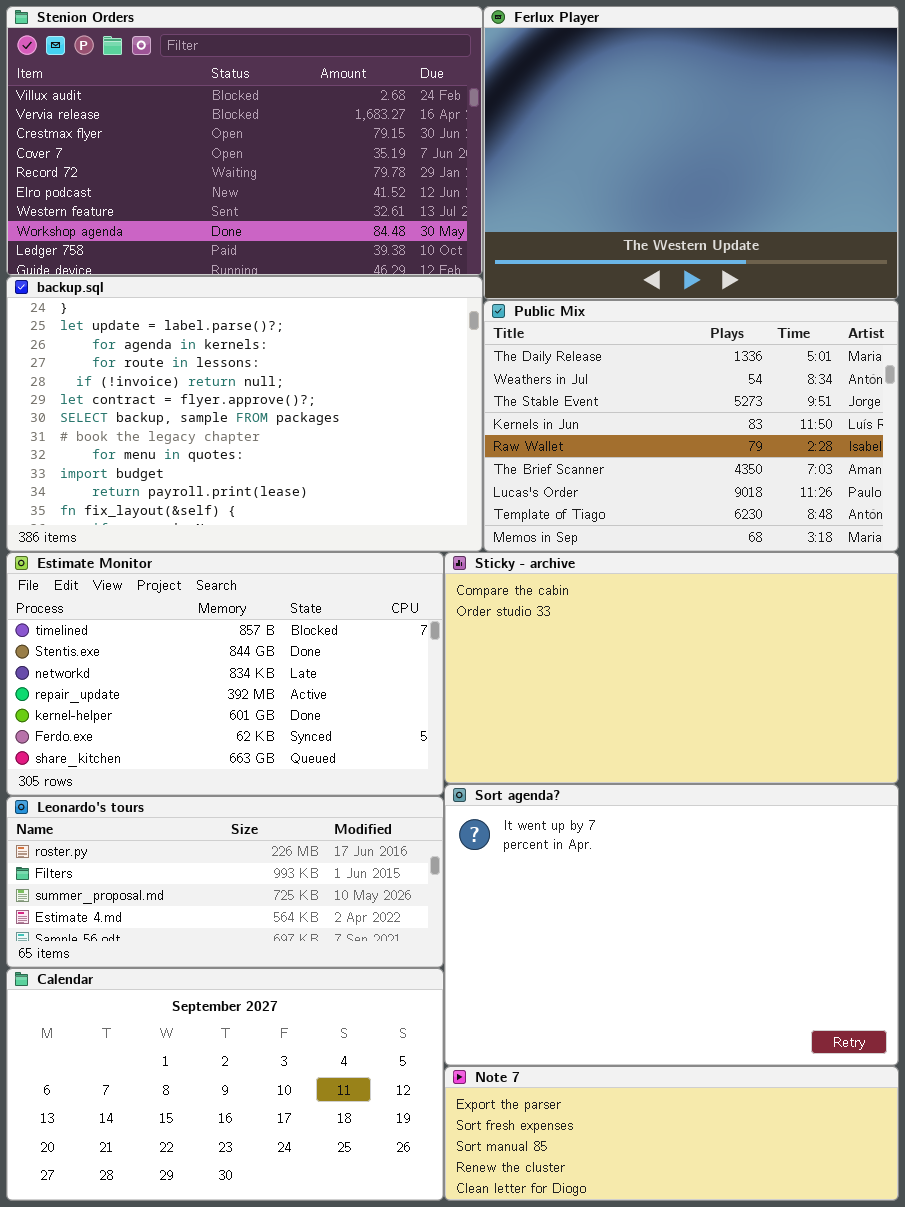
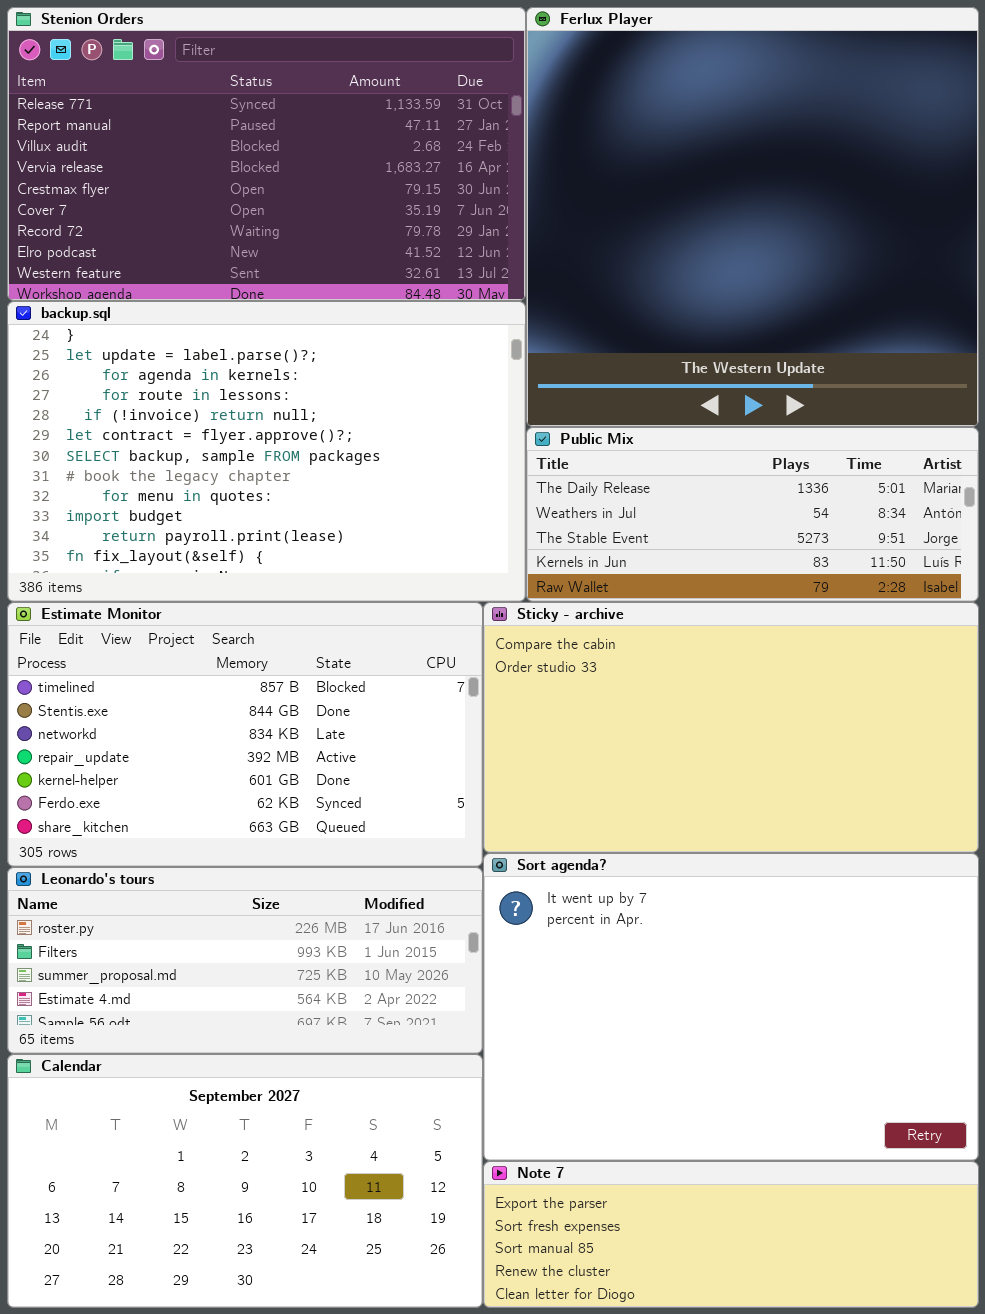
Stenion Orders: [6,6,483,276] -> [7,7,526,301], scrolled up 2 rows
Ferlux Player: [483,6,899,300] -> [526,7,979,427], resized
Public Mix: [483,300,899,552] -> [526,427,979,602], resized

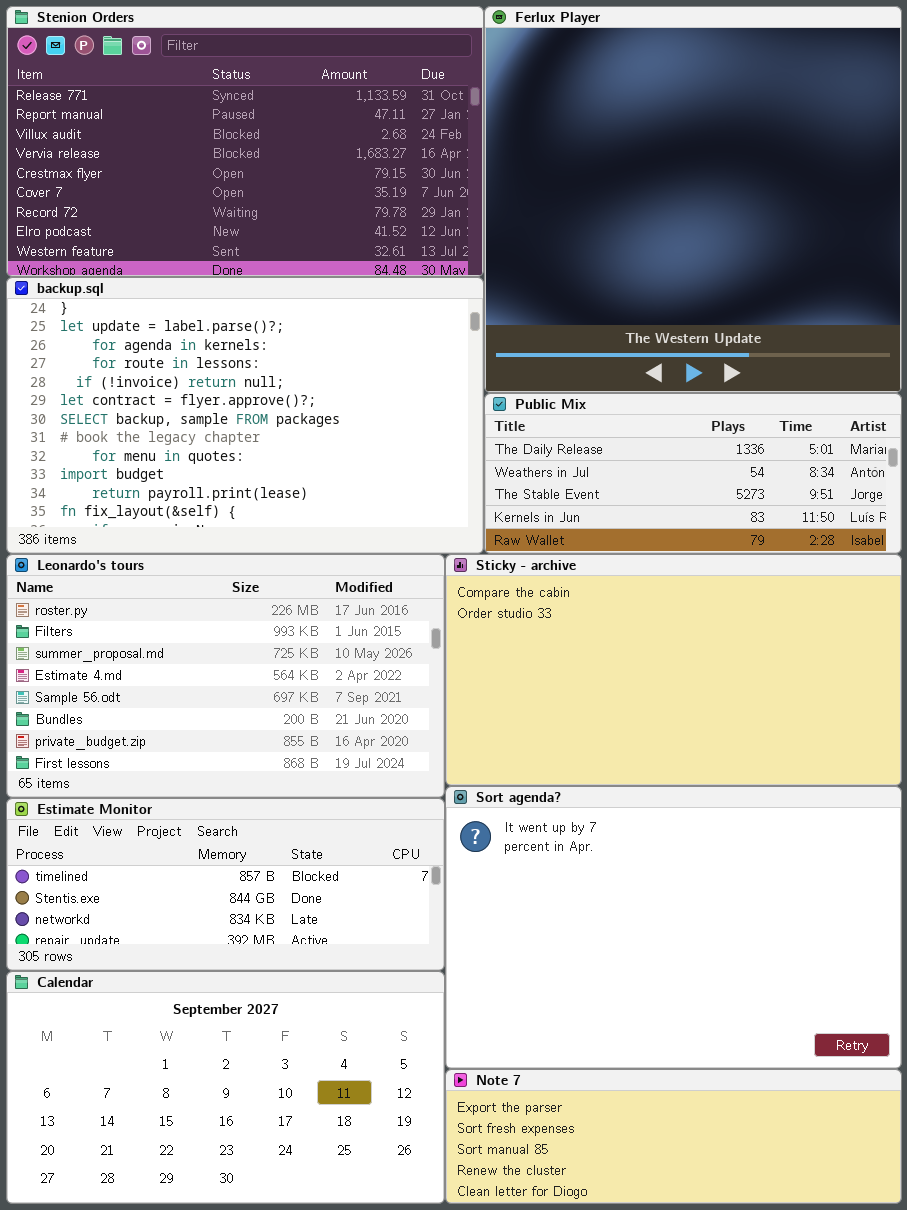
Estimate Monitor: [7,602,483,867] -> [6,798,445,971], moved, resized
Leonardo's tours: [7,867,483,1054] -> [6,554,445,798], moved, resized

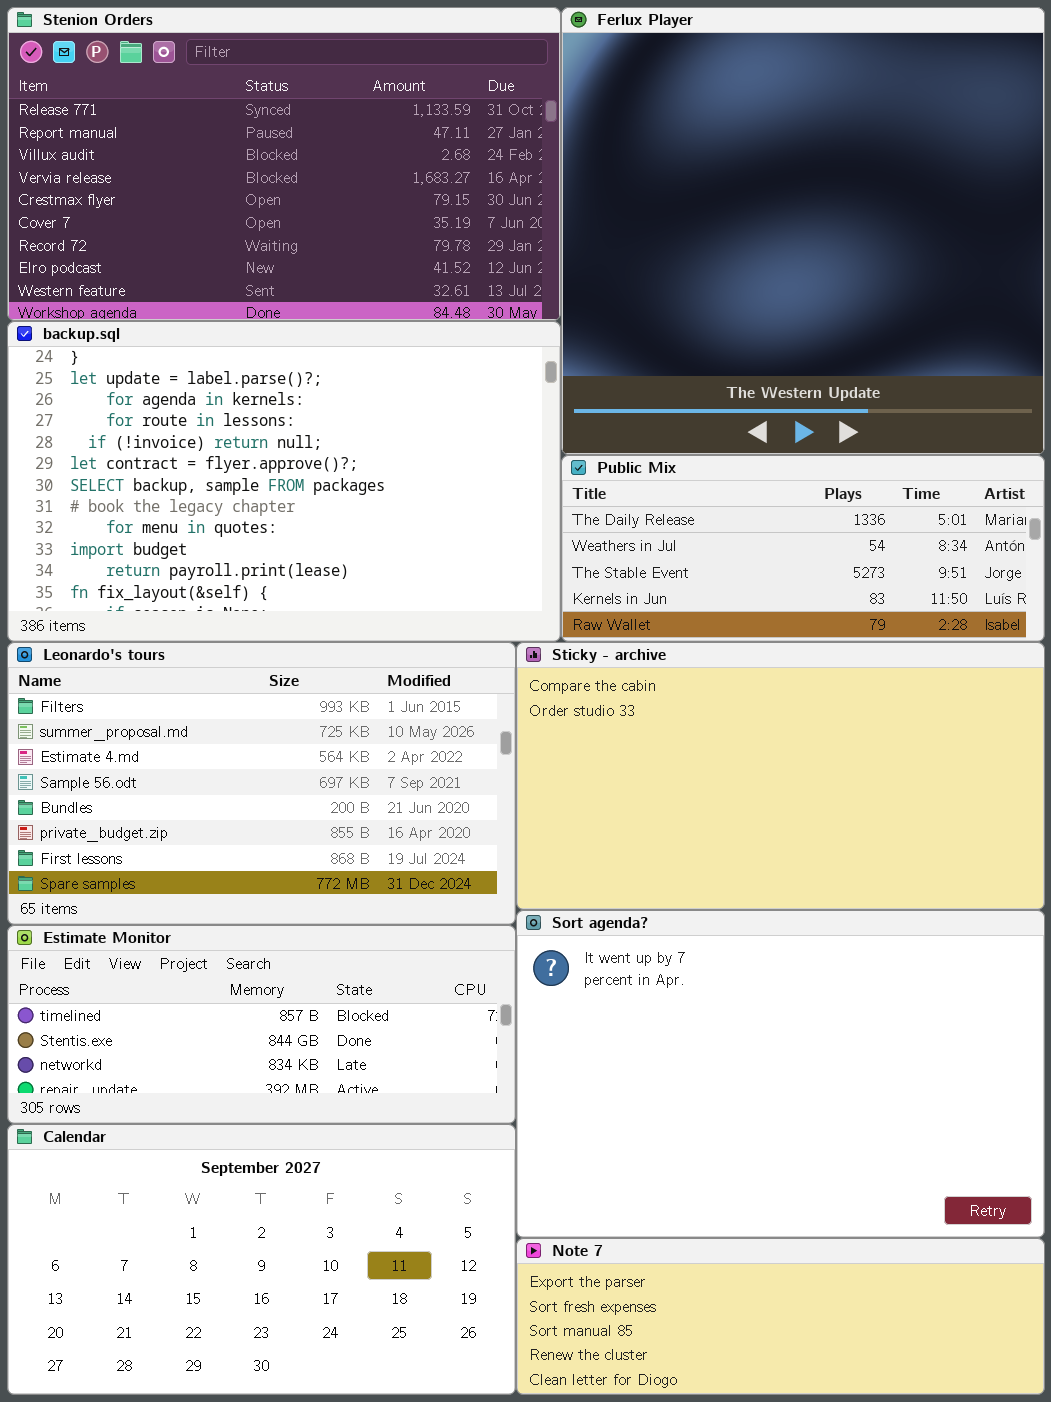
Leonardo's tours: [6,554,445,798] -> [7,642,516,925], scrolled down 1 row

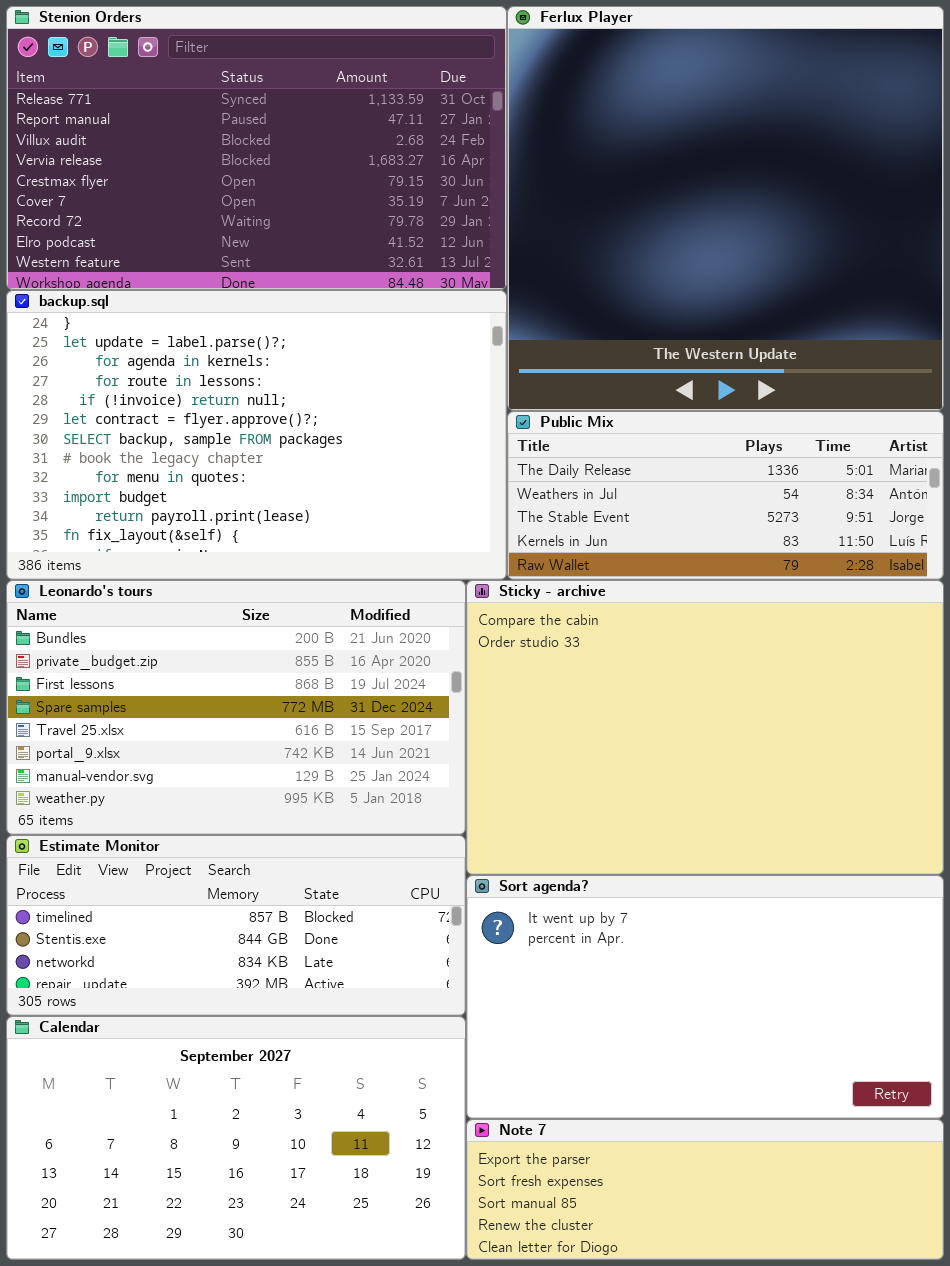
Leonardo's tours: [7,642,516,925] -> [6,580,466,835], scrolled down 4 rows
Sticky - archive: [516,642,1045,910] -> [466,580,944,875], resized
Sort agenda?: [516,910,1045,1238] -> [466,875,944,1119], resized

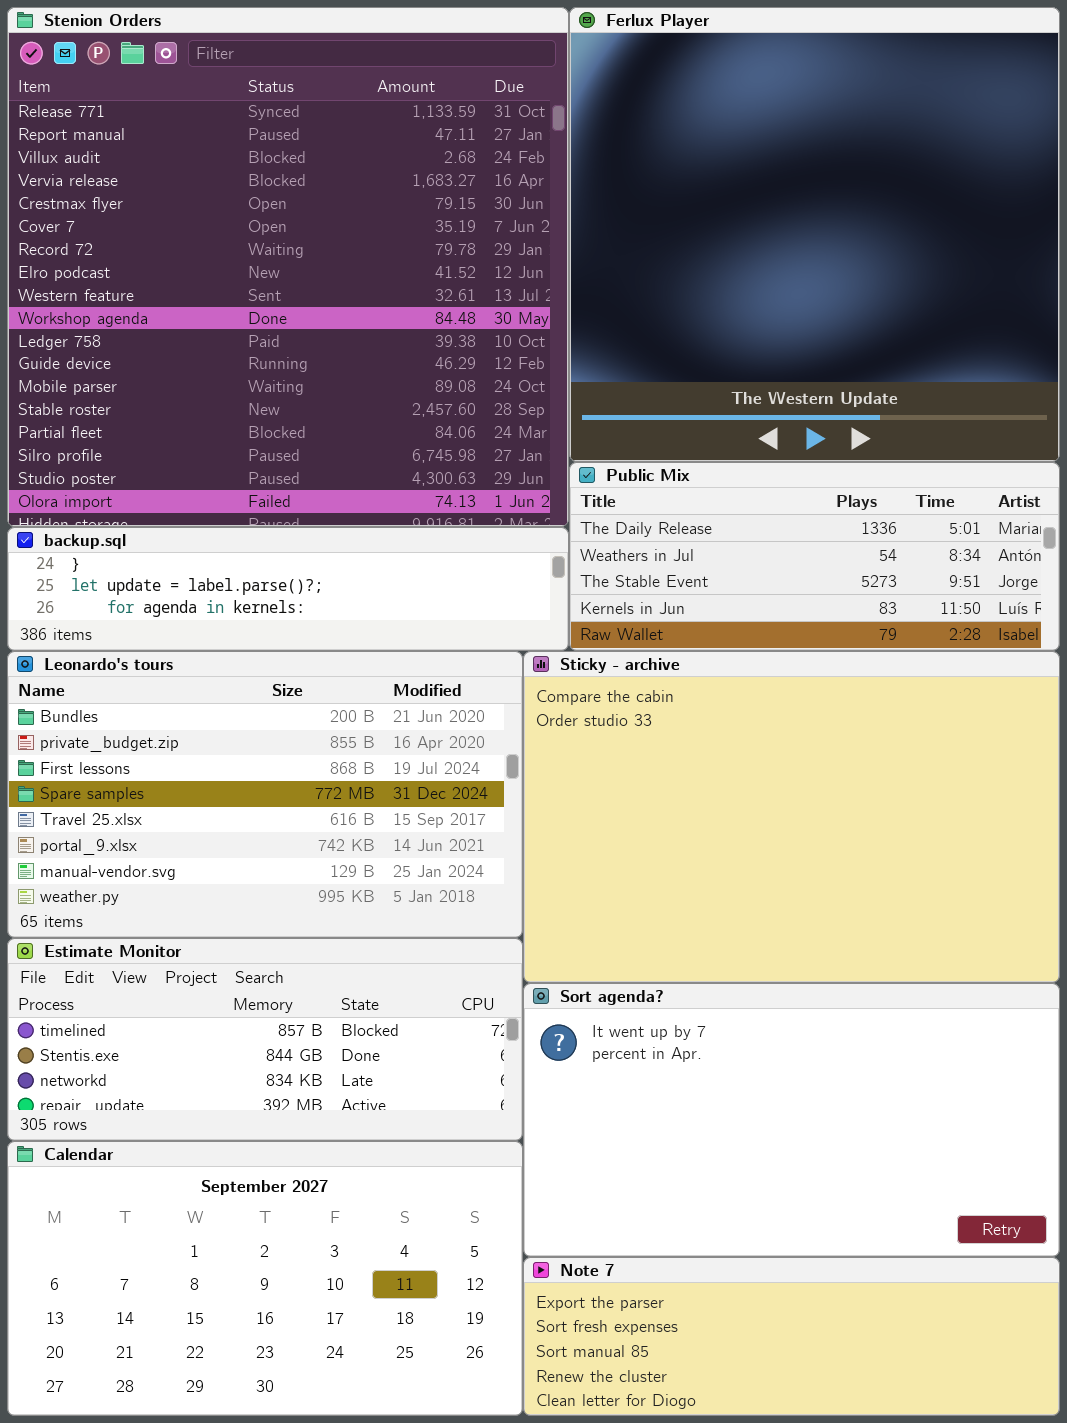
Stenion Orders: [6,6,507,290] -> [7,7,569,527], resized
backup.sql: [6,290,507,580] -> [7,527,569,651], resized

